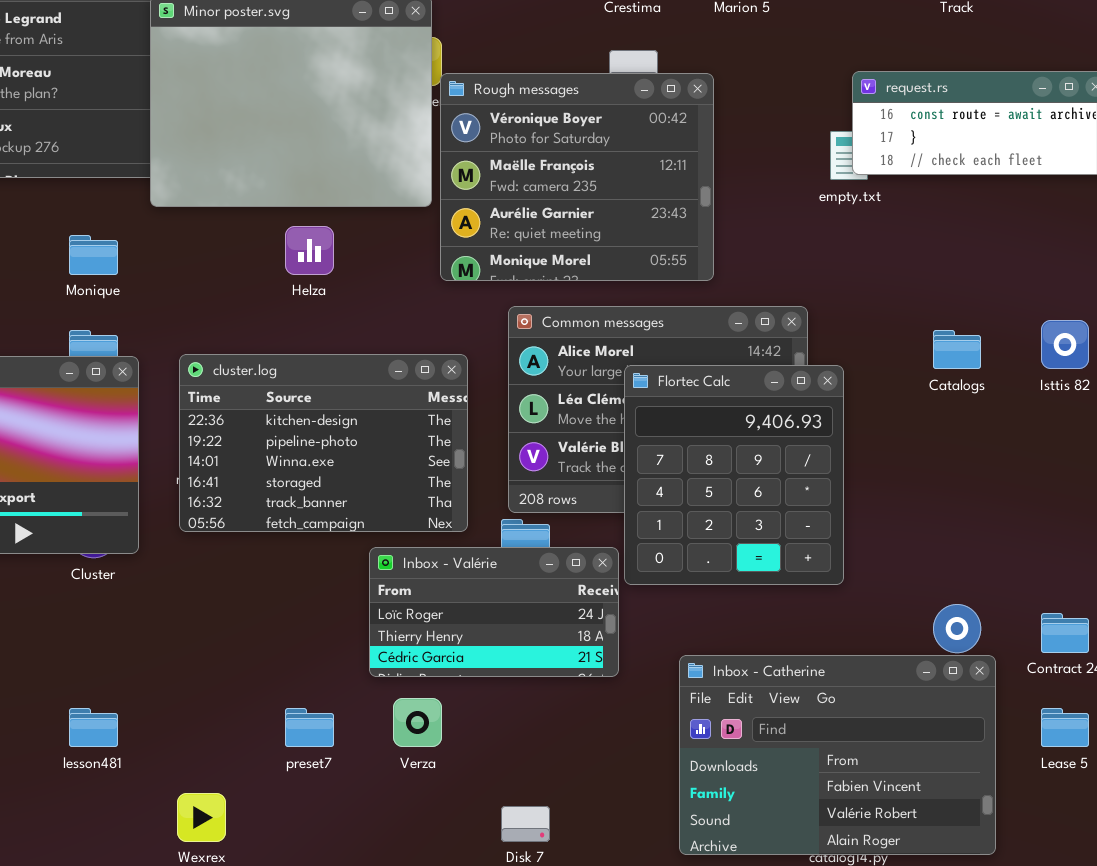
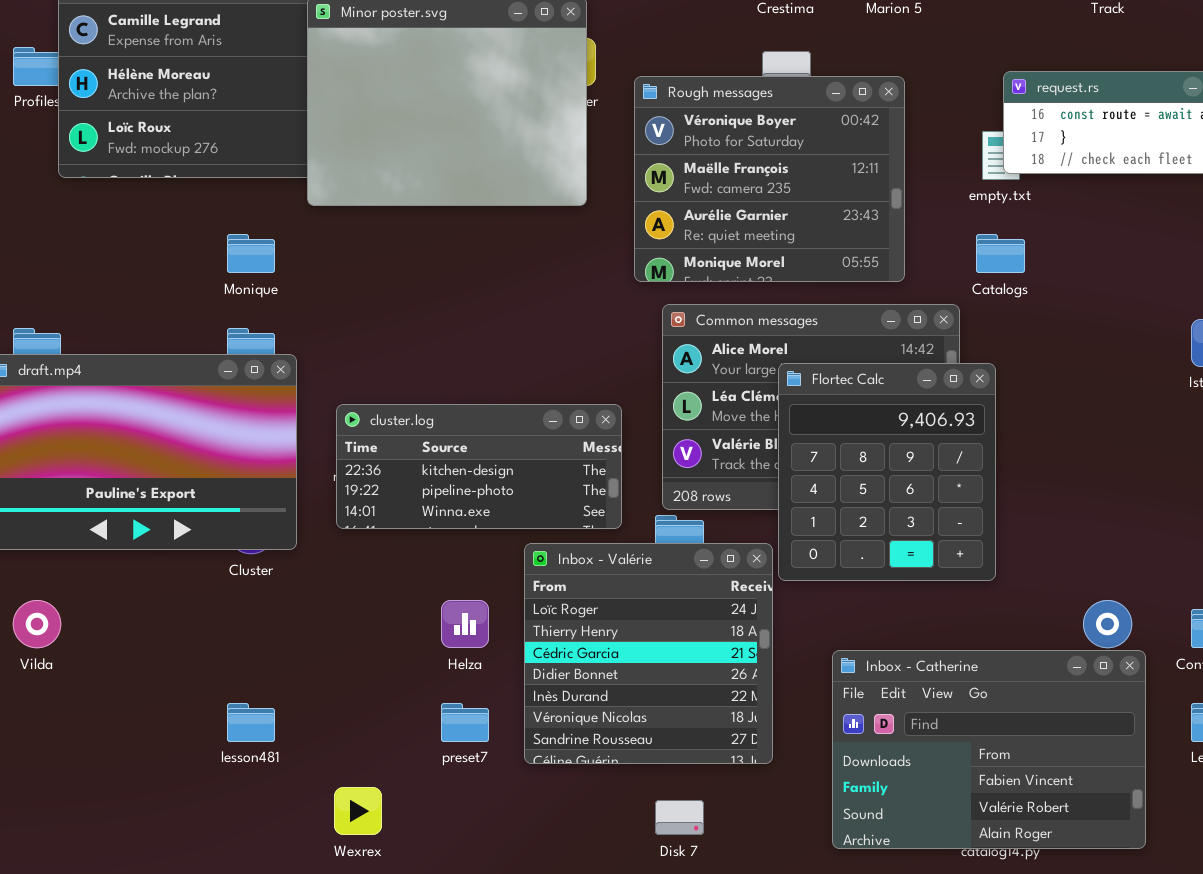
Rough messages: [440,73,714,281] -> [634,76,905,282], moved
Helza: [285,226,334,275] -> [441,600,489,648], moved
Catalogs: [933,330,981,369] -> [976,234,1025,273], moved
cluster.log: [179,354,468,532] -> [336,404,622,529], resized
Inbox - Valérie: [369,547,619,677] -> [524,543,773,764], resized

